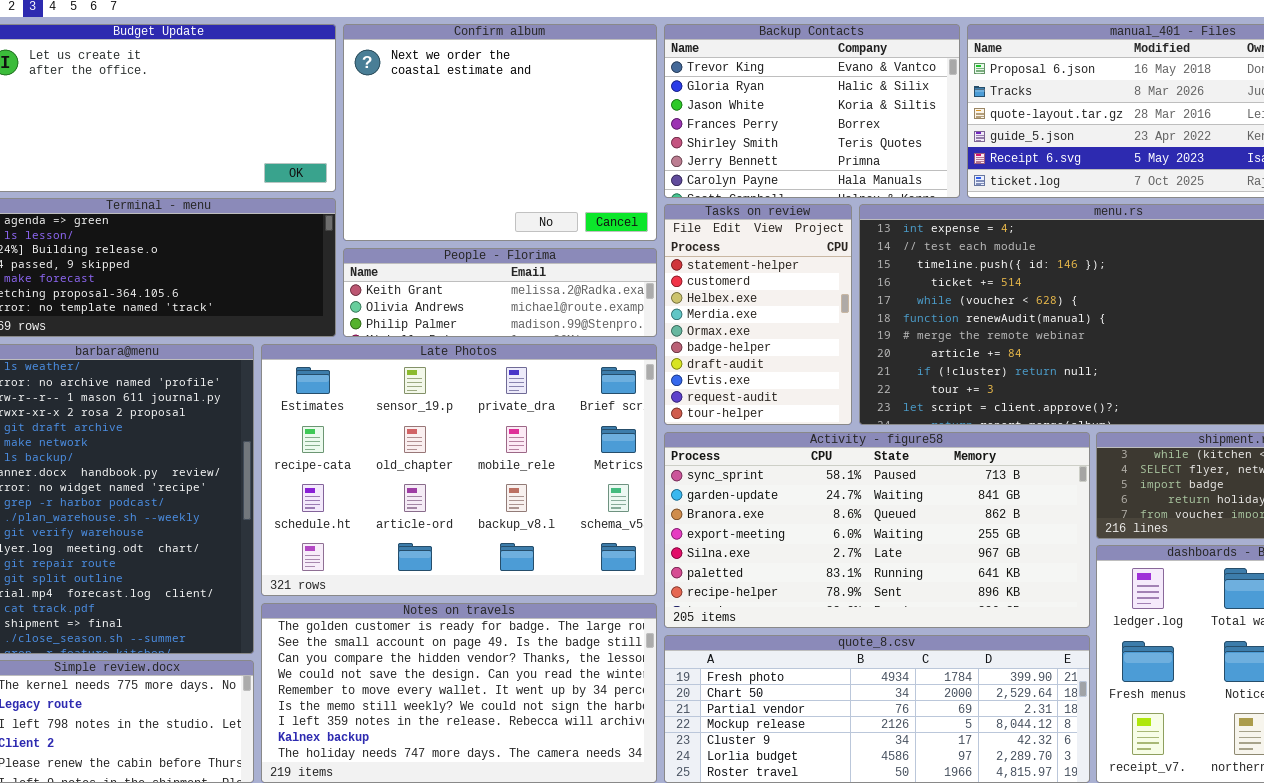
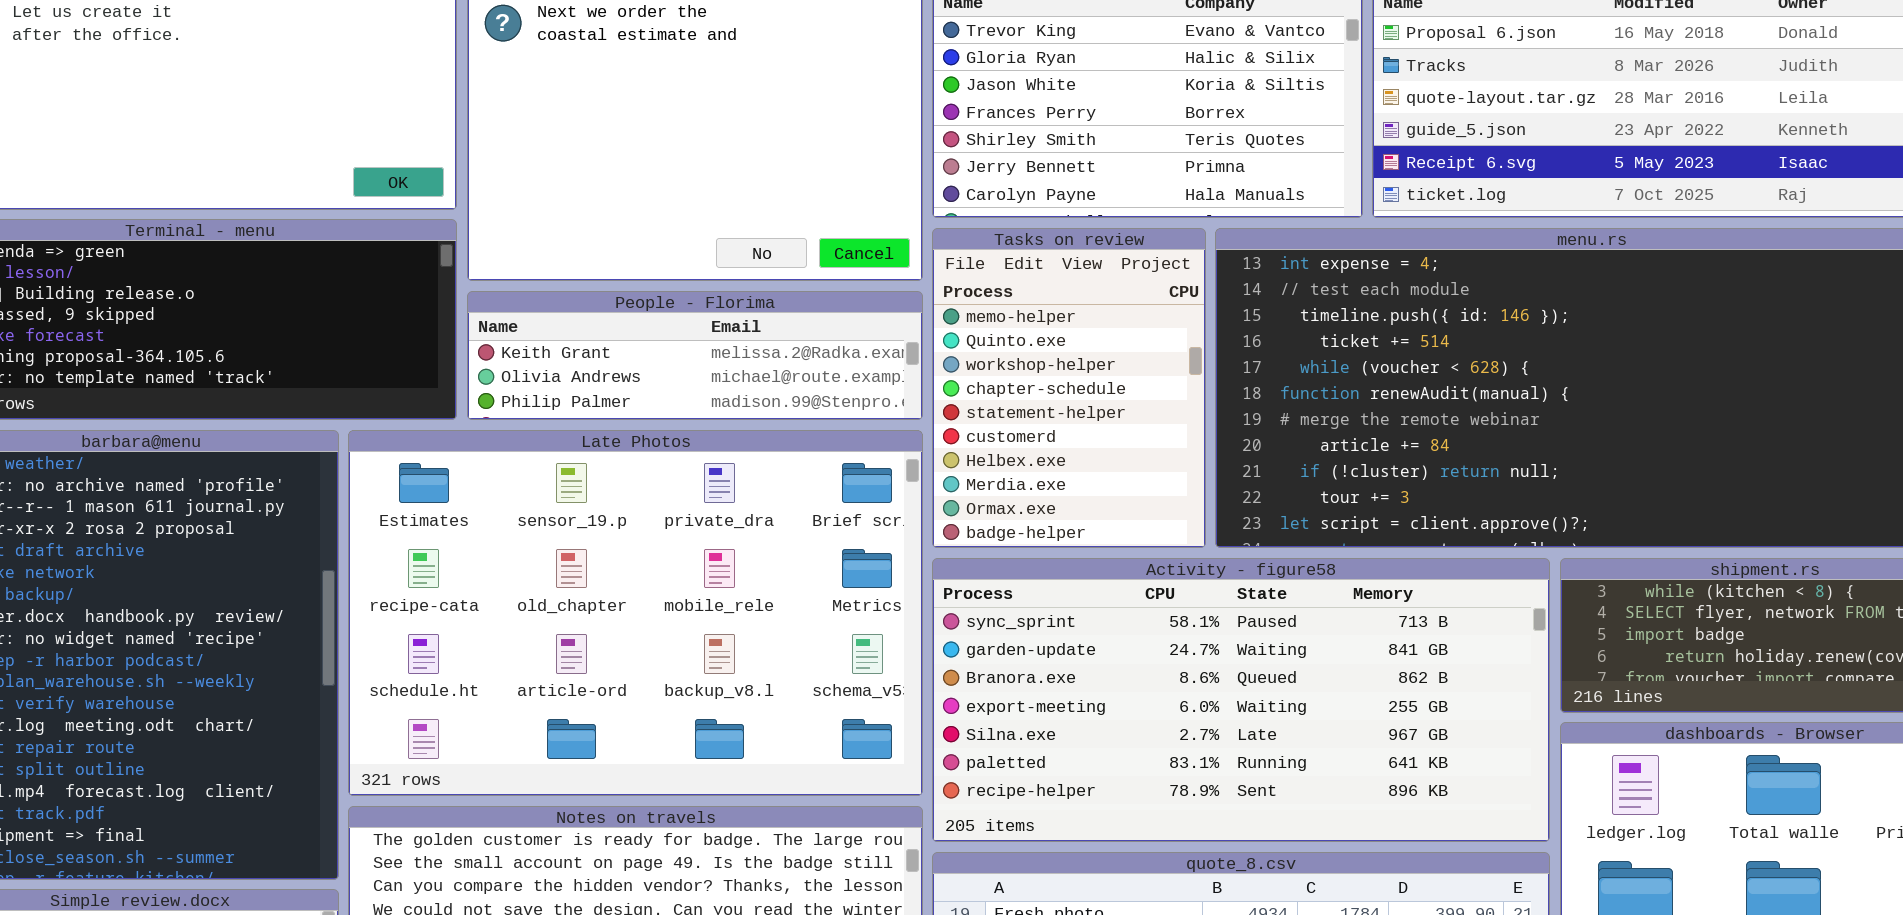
Tasks on review: [664,204,852,425] -> [932,228,1206,548], scrolled up 4 rows

